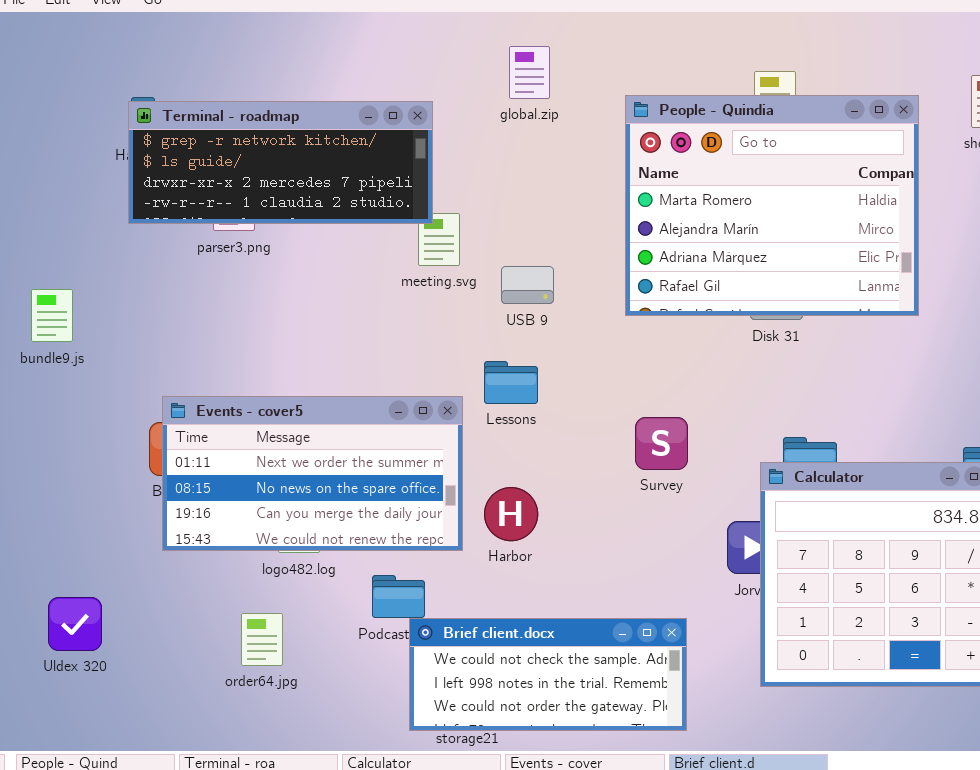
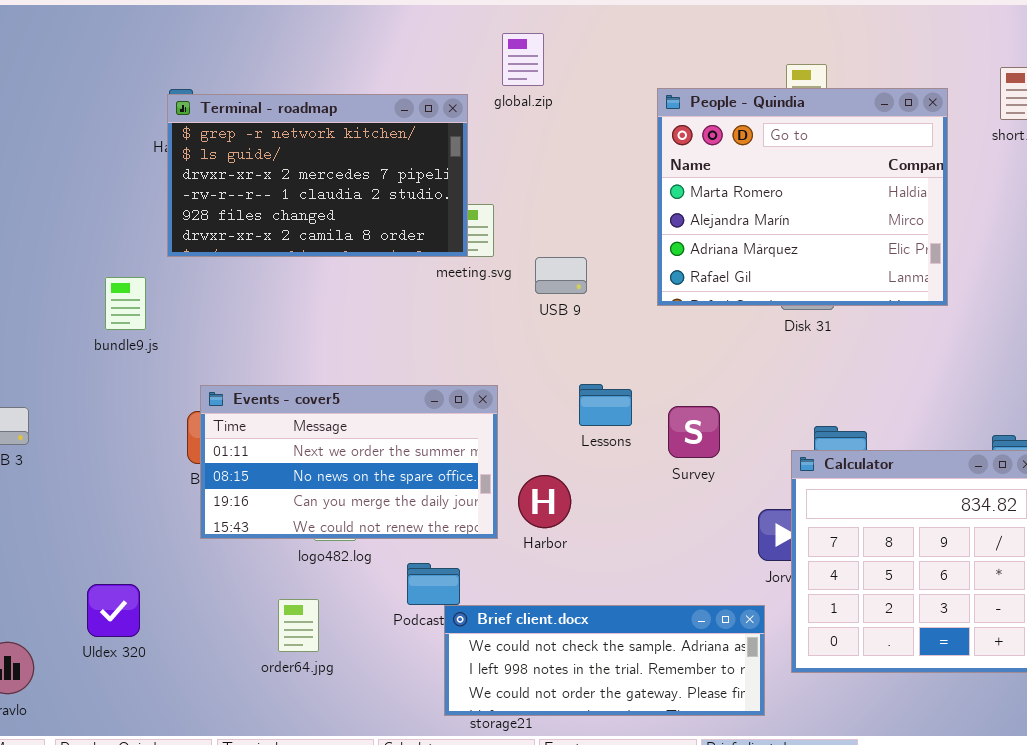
global.zip: [509,46,550,99] -> [502,33,544,86], moved
Terminal - roadmap: [128,101,433,224] -> [167,94,468,257], resized
bundle9.js: [31,289,73,342] -> [105,277,146,330], moved
Lessons: [484,361,538,404] -> [579,384,632,426], moved
Brief client.docx: [409,618,687,731] -> [444,605,765,716], resized

